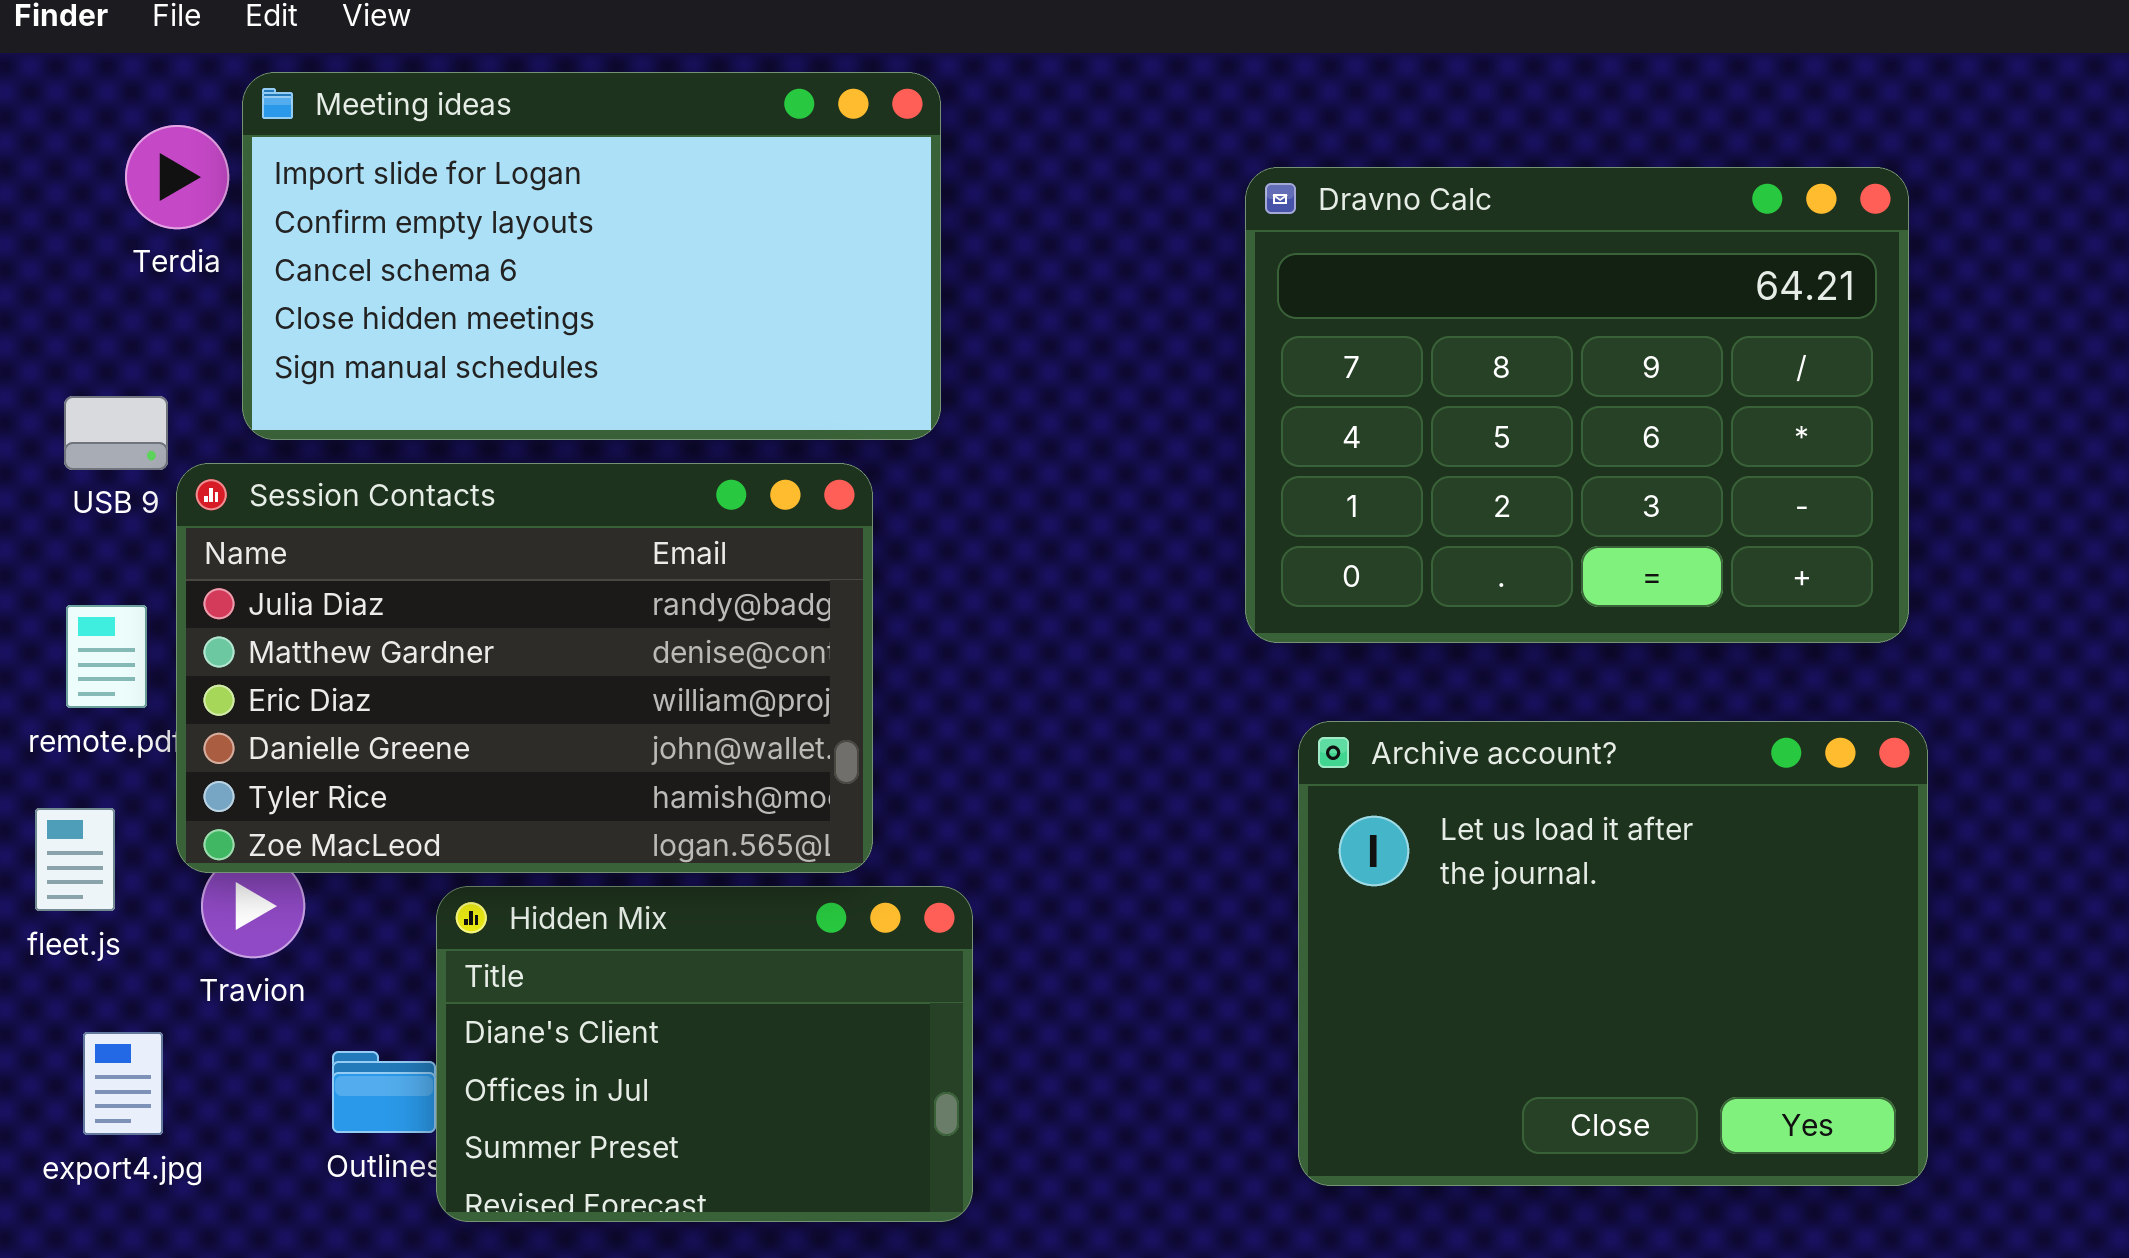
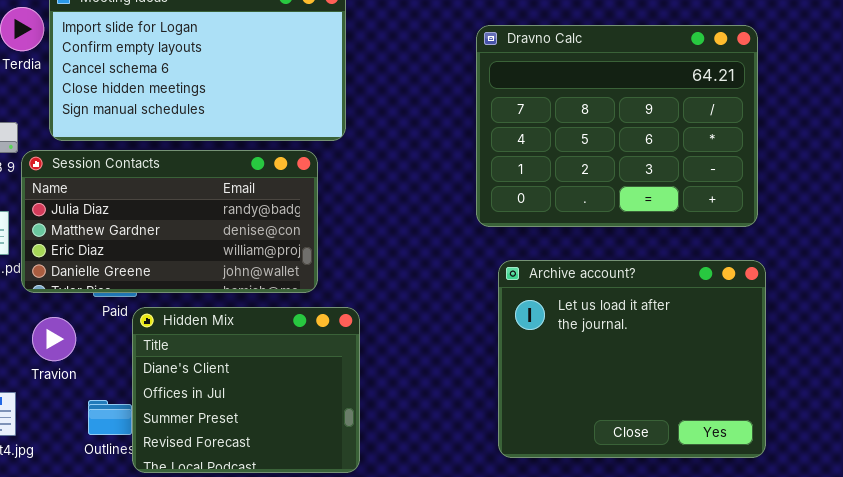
Session Contacts: [176,463,873,873] -> [21,150,318,293], resized
Hidden Mix: [436,886,973,1222] -> [132,307,360,473], resized

